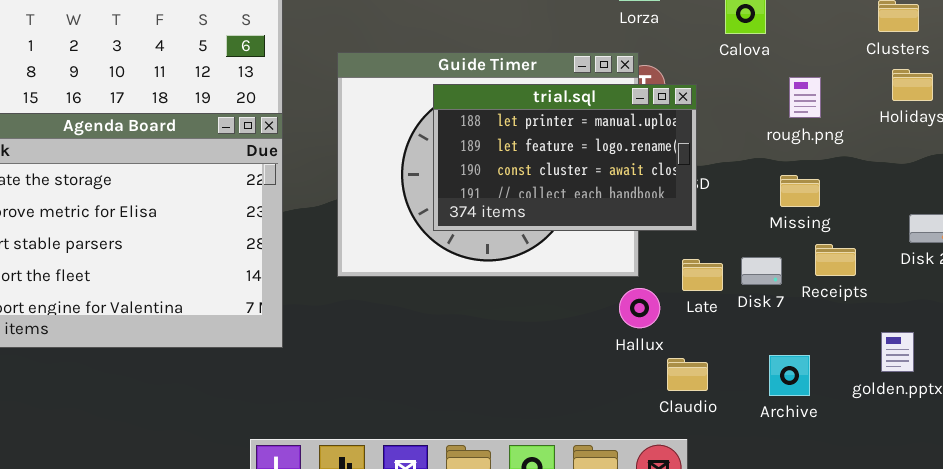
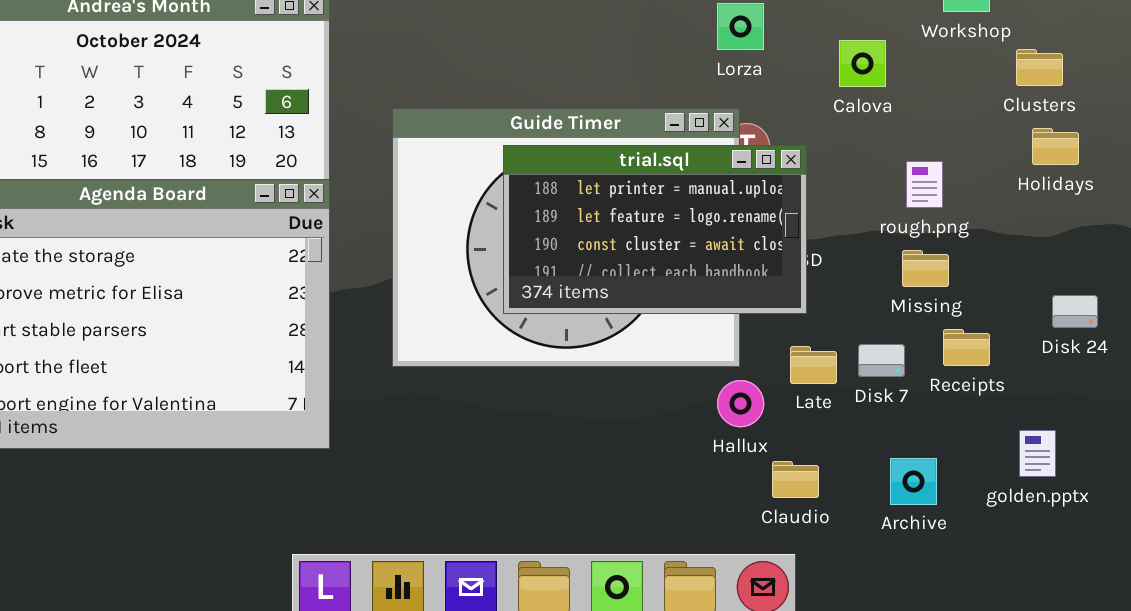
rough.png: [789,77,821,118] -> [906,161,943,208], moved

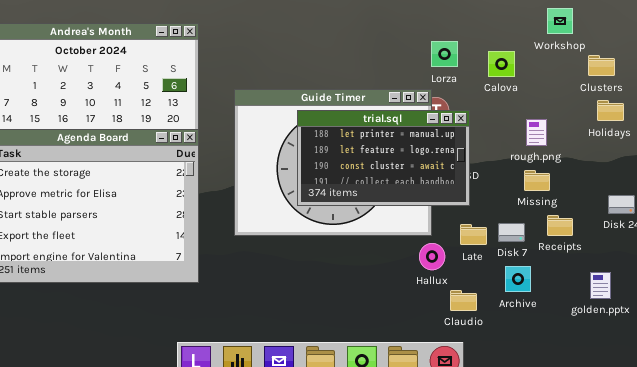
Lorza: [717,3,764,50] -> [431,41,458,67], moved
Archive: [890,458,937,505] -> [505,266,531,292], moved

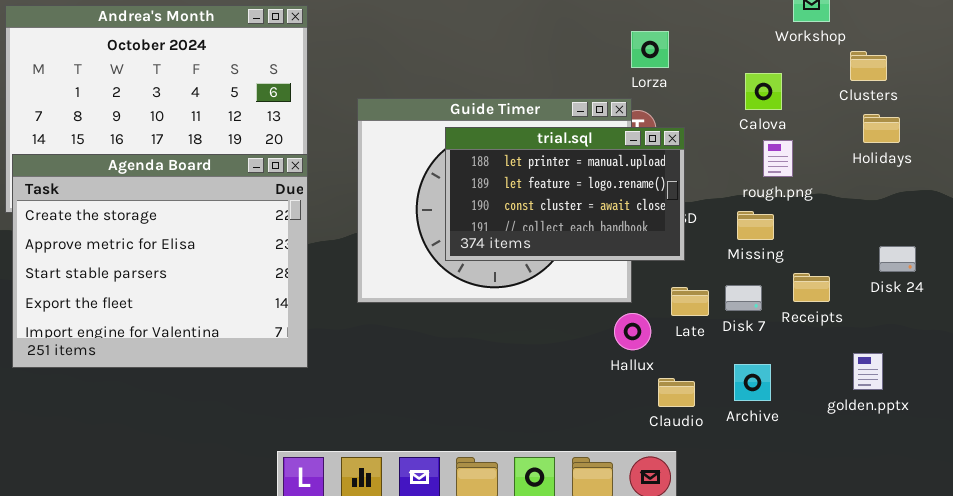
Calova: [488,51,515,77] -> [745,73,782,110], moved
Missing: [524,170,550,191] -> [737,211,774,240], moved
Archive: [505,266,531,292] -> [734,364,771,401], moved

